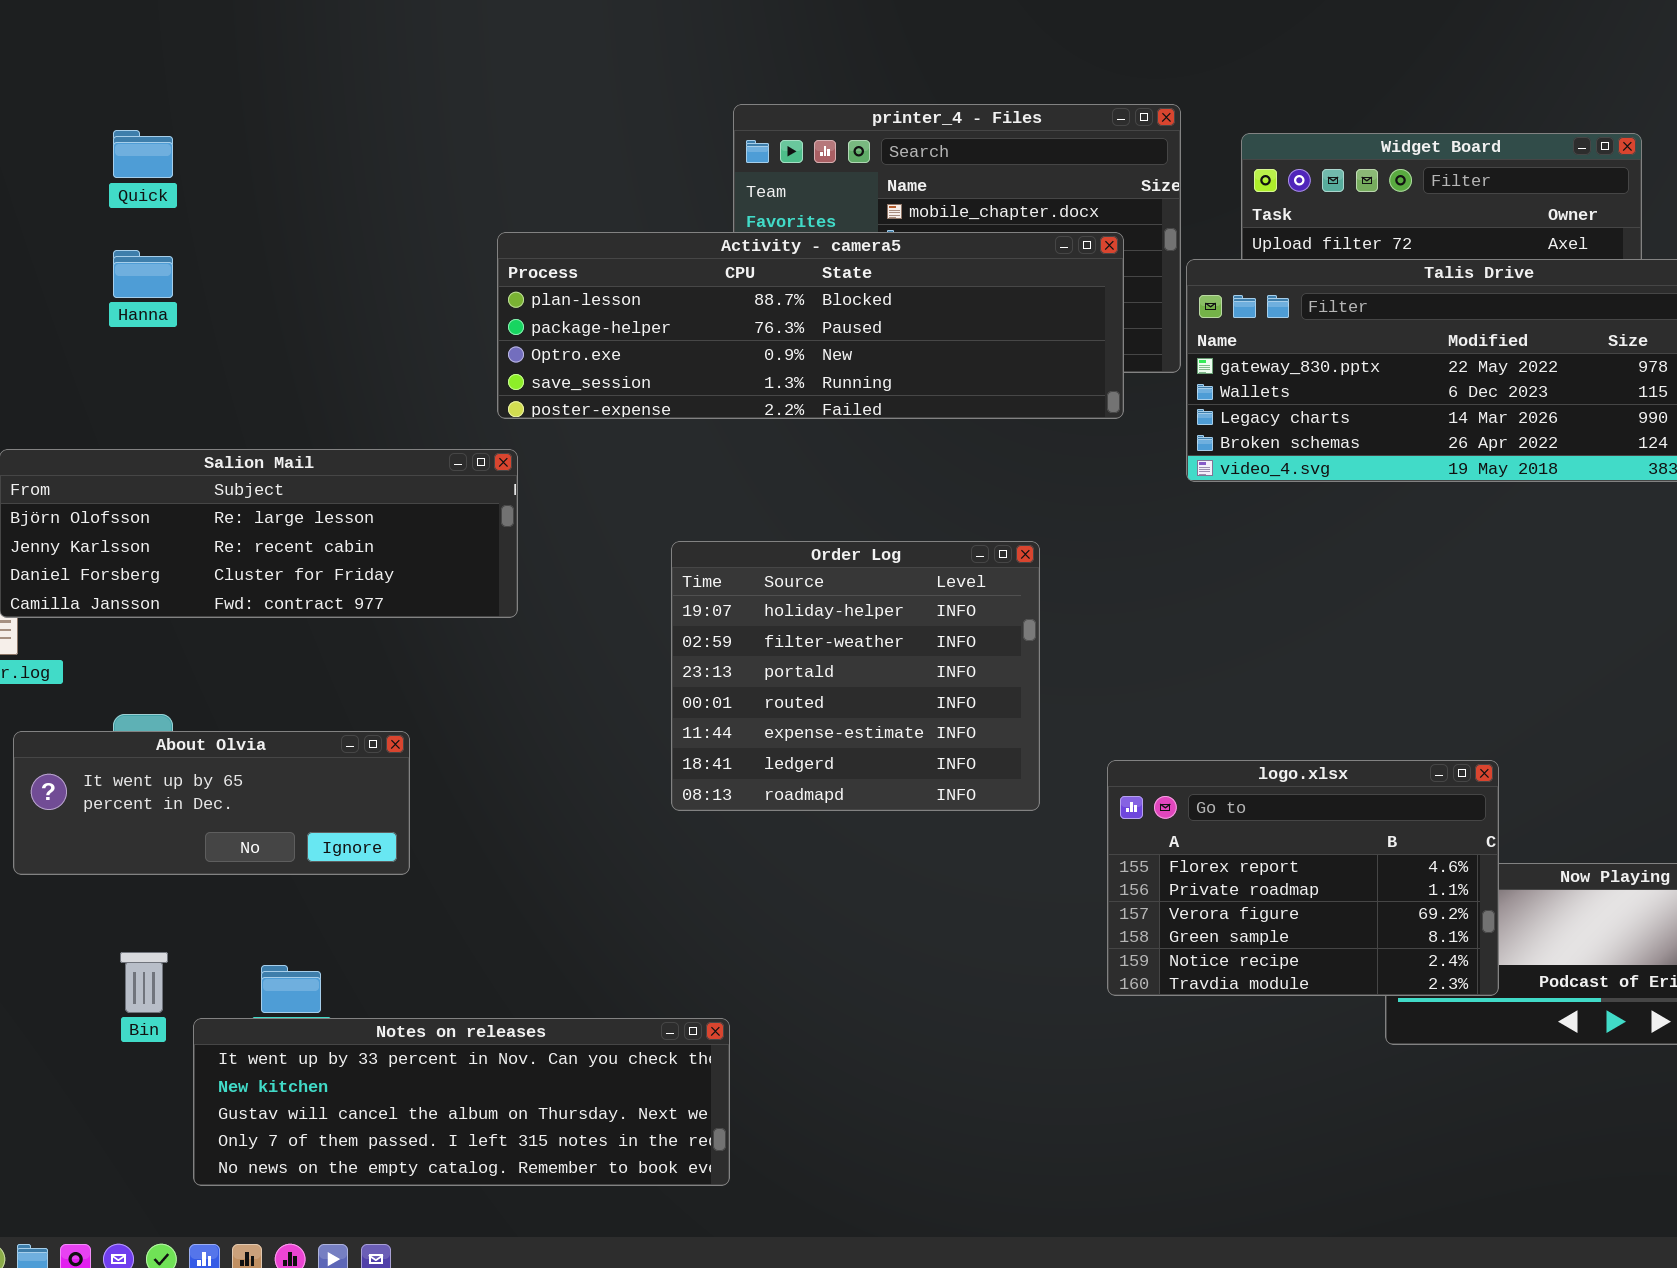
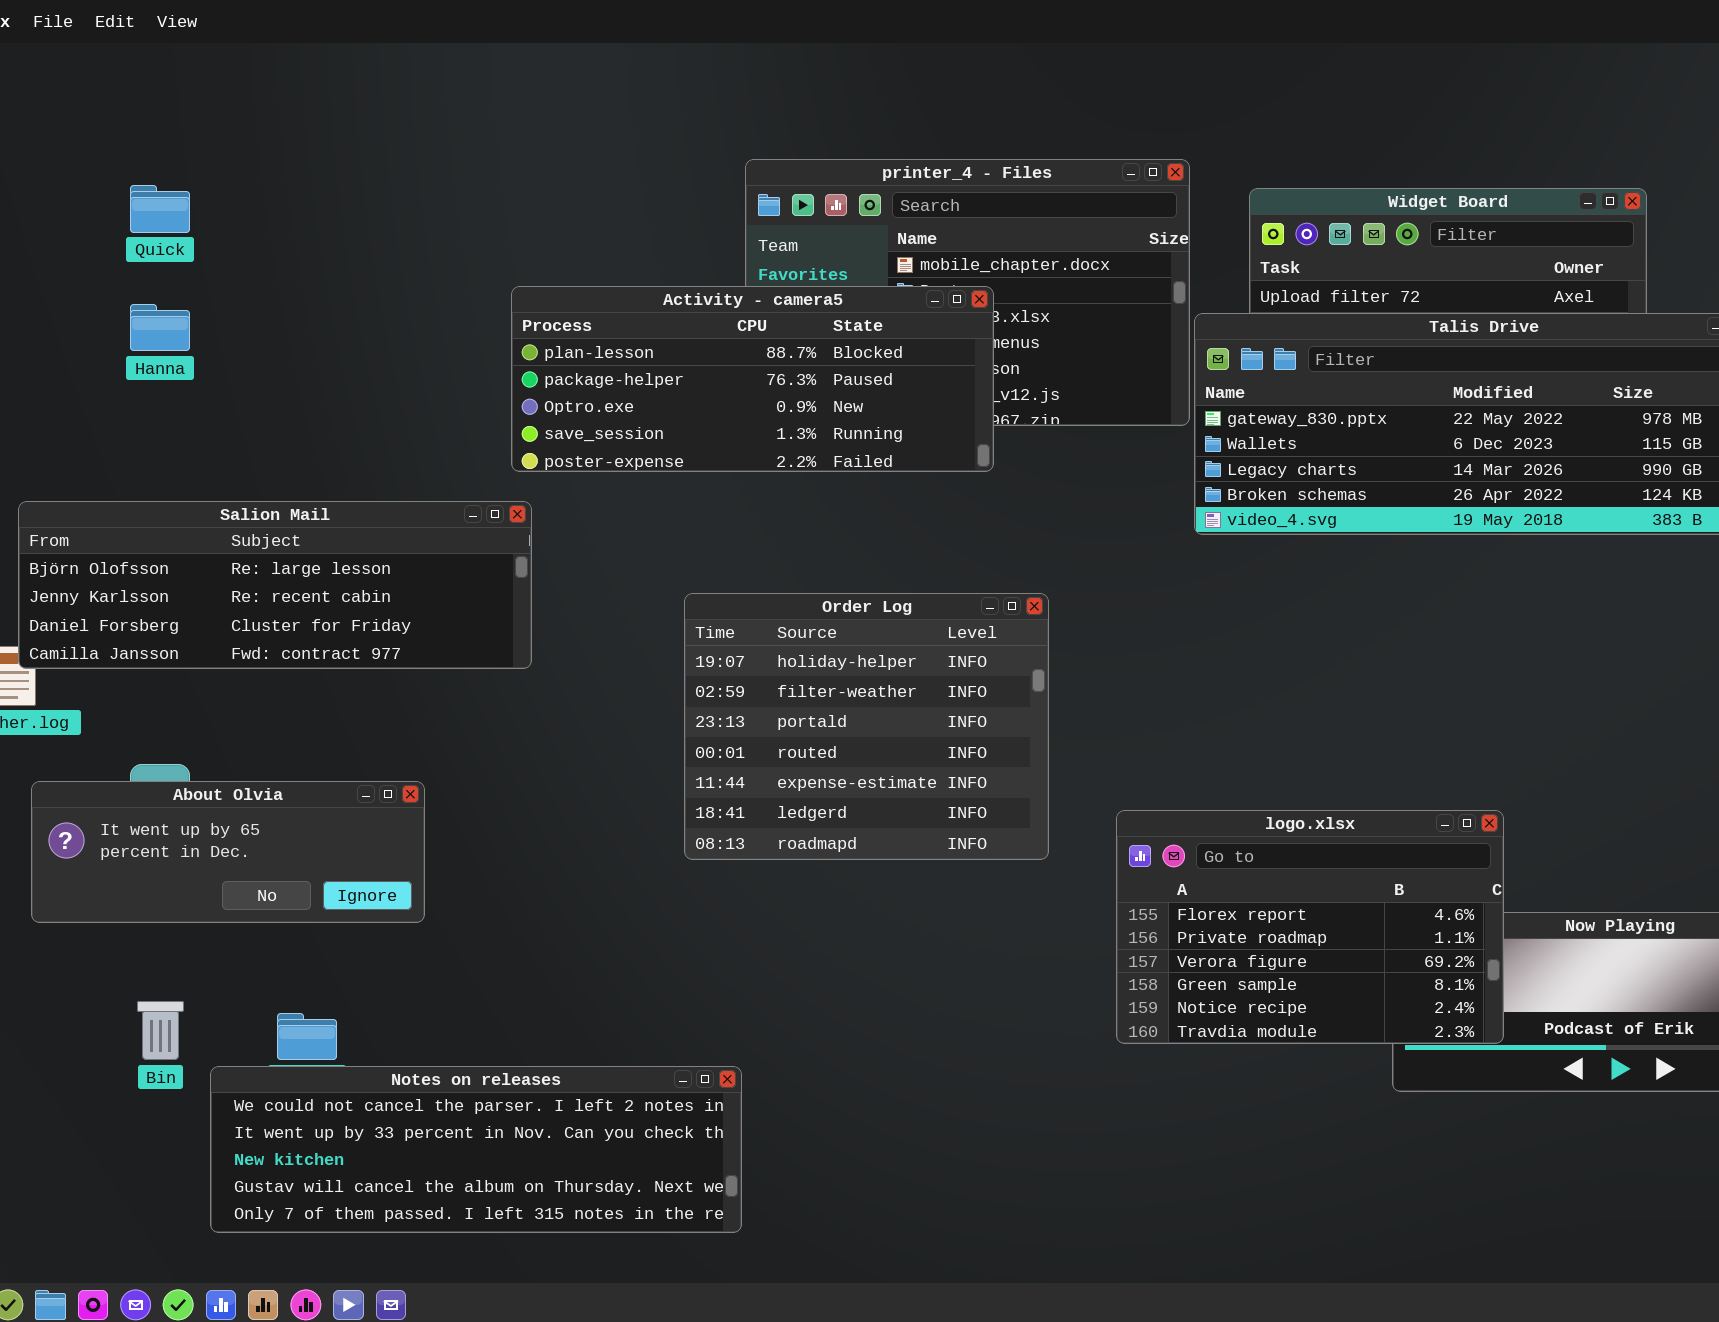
Activity - camera5: [497,232,1124,419] -> [511,286,994,472], resized
Notes on releases: [193,1018,730,1186] -> [210,1066,742,1233], scrolled up 1 row

